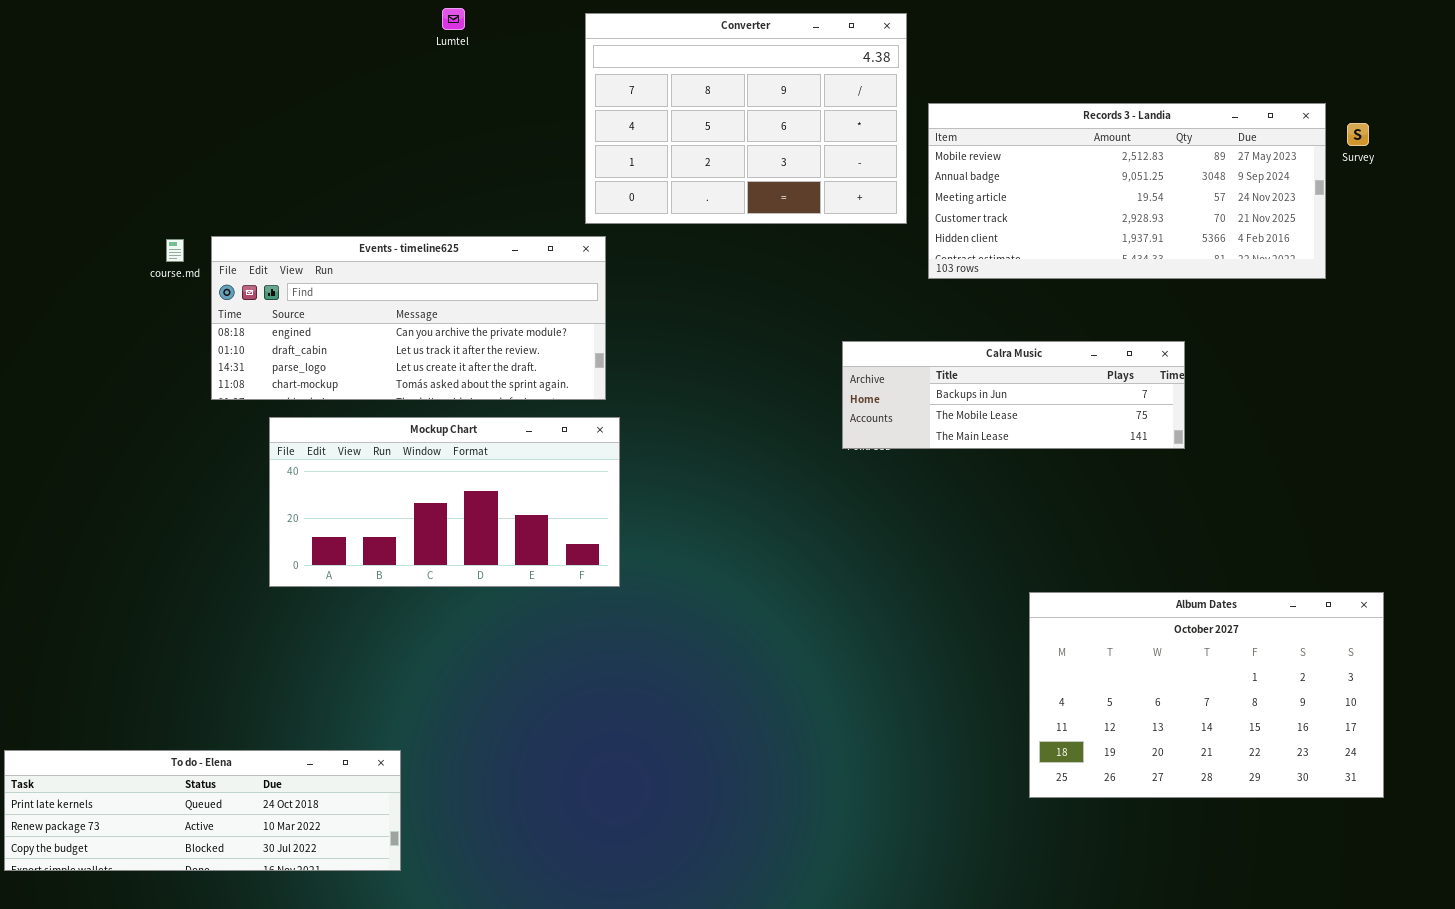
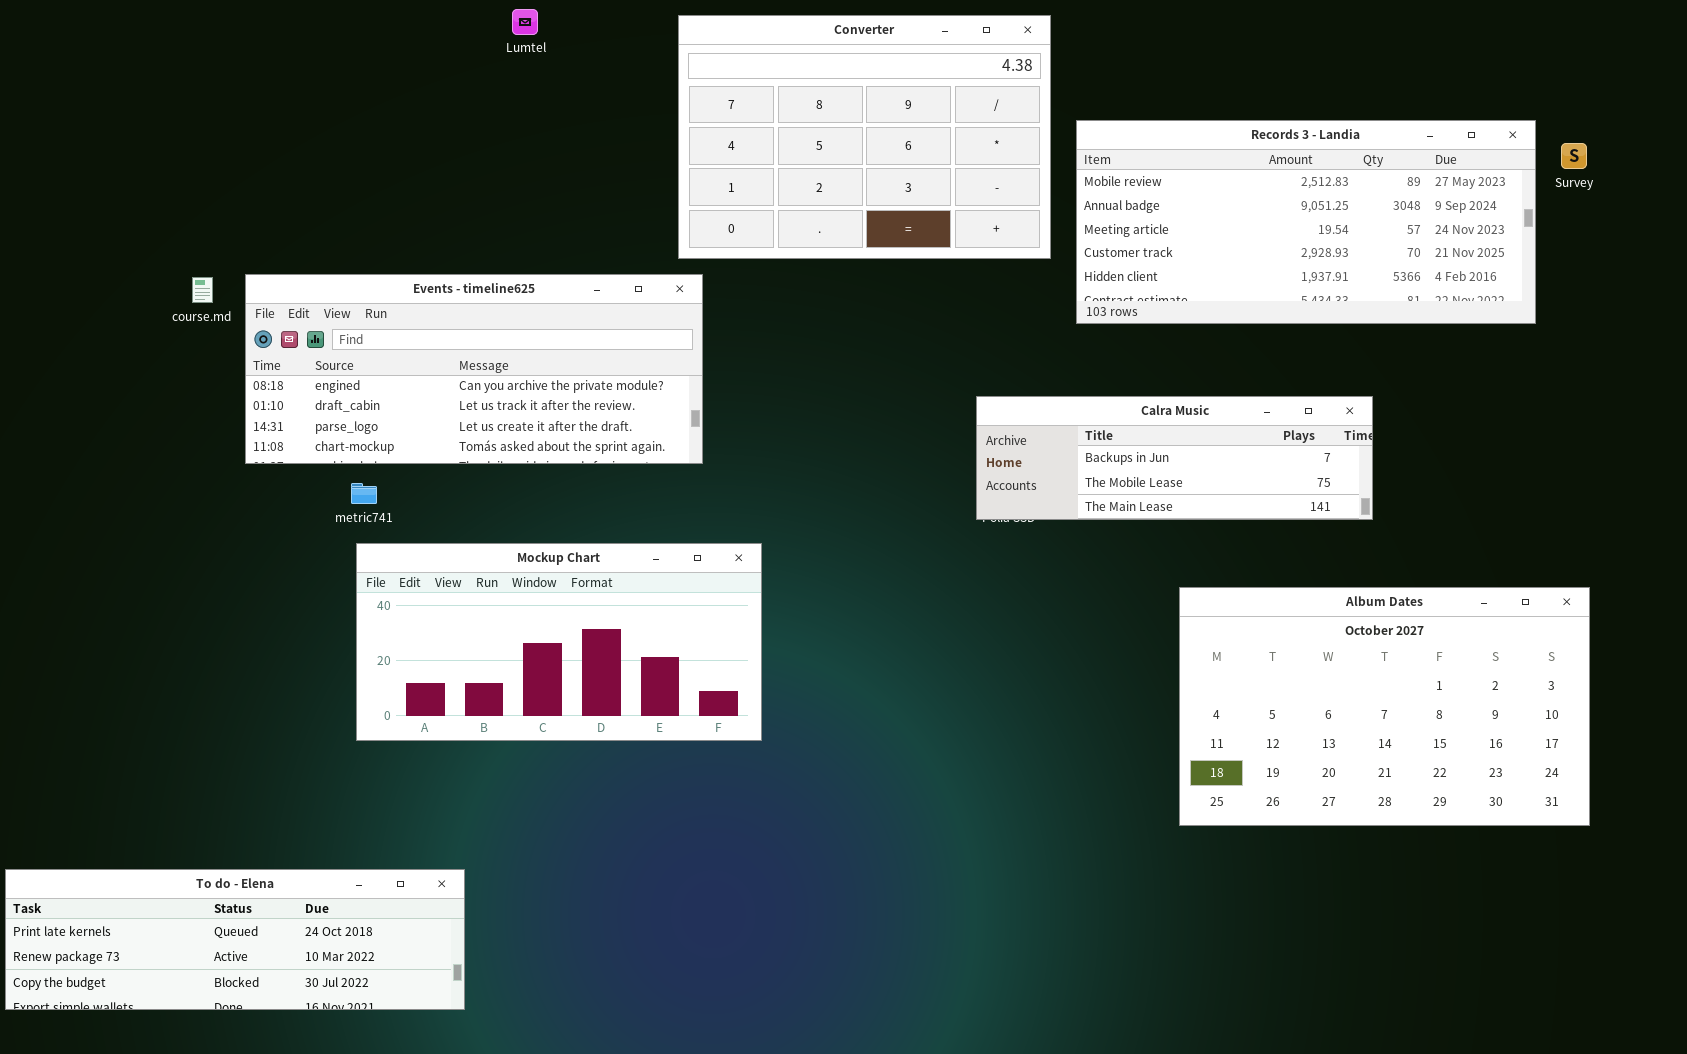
Mockup Chart: [269,417,620,587] -> [356,543,762,741], moved
Album Dates: [1029,592,1384,798] -> [1179,587,1590,826], moved

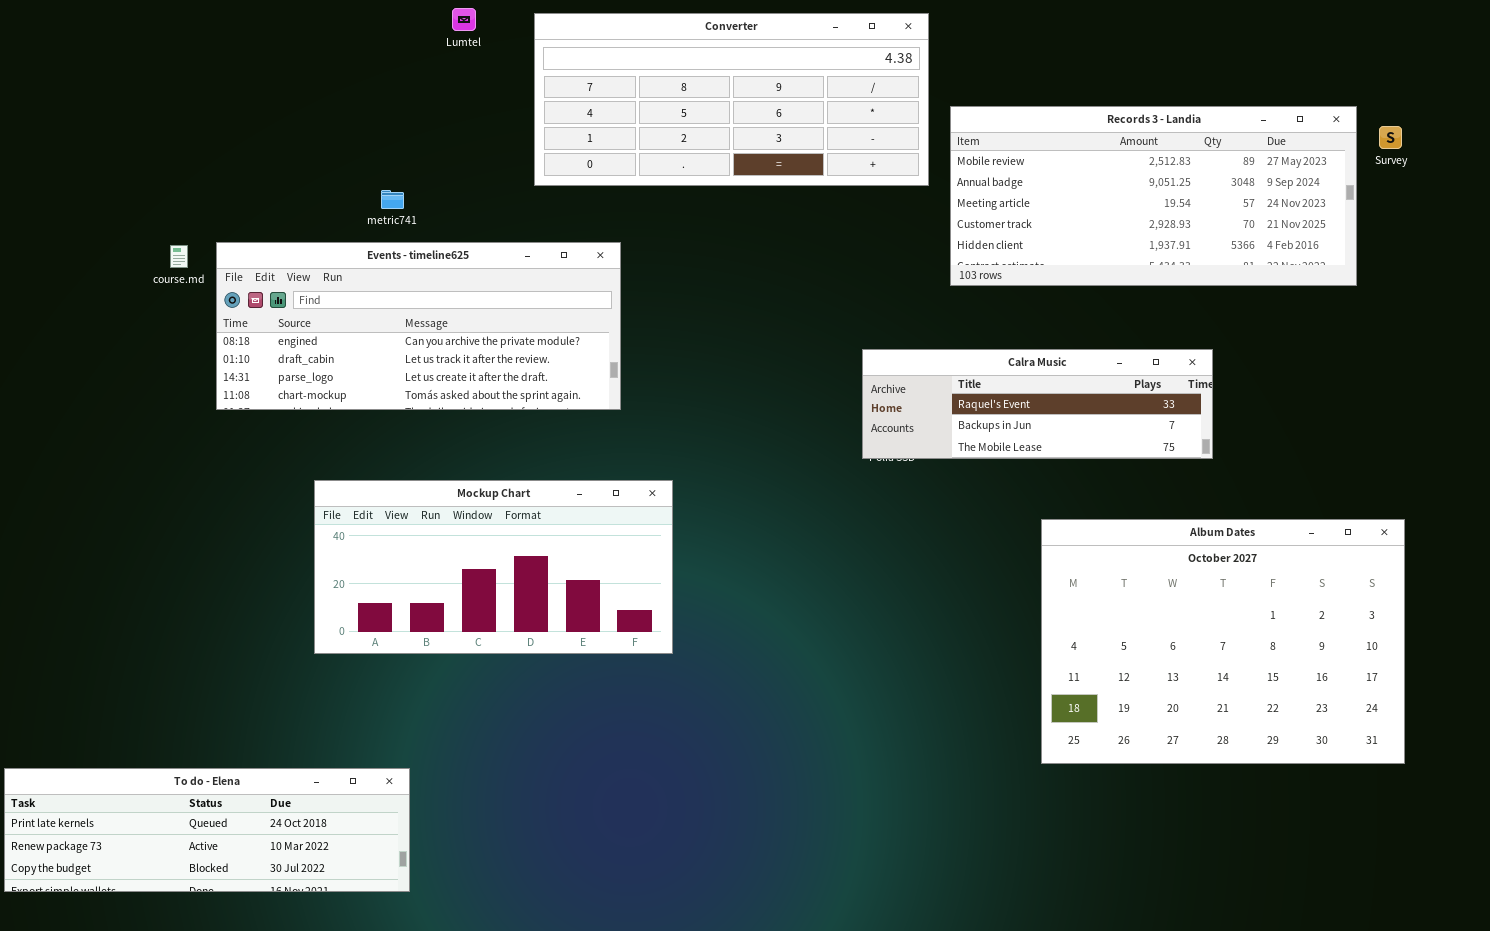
Converter: [678,15,1051,259] -> [534,13,929,186], resized
Calra Music: [976,396,1373,520] -> [862,349,1213,459], scrolled up 1 row
metric741: [351,483,377,504] -> [381,190,404,209], moved
Album Dates: [1179,587,1590,826] -> [1041,519,1405,764], resized

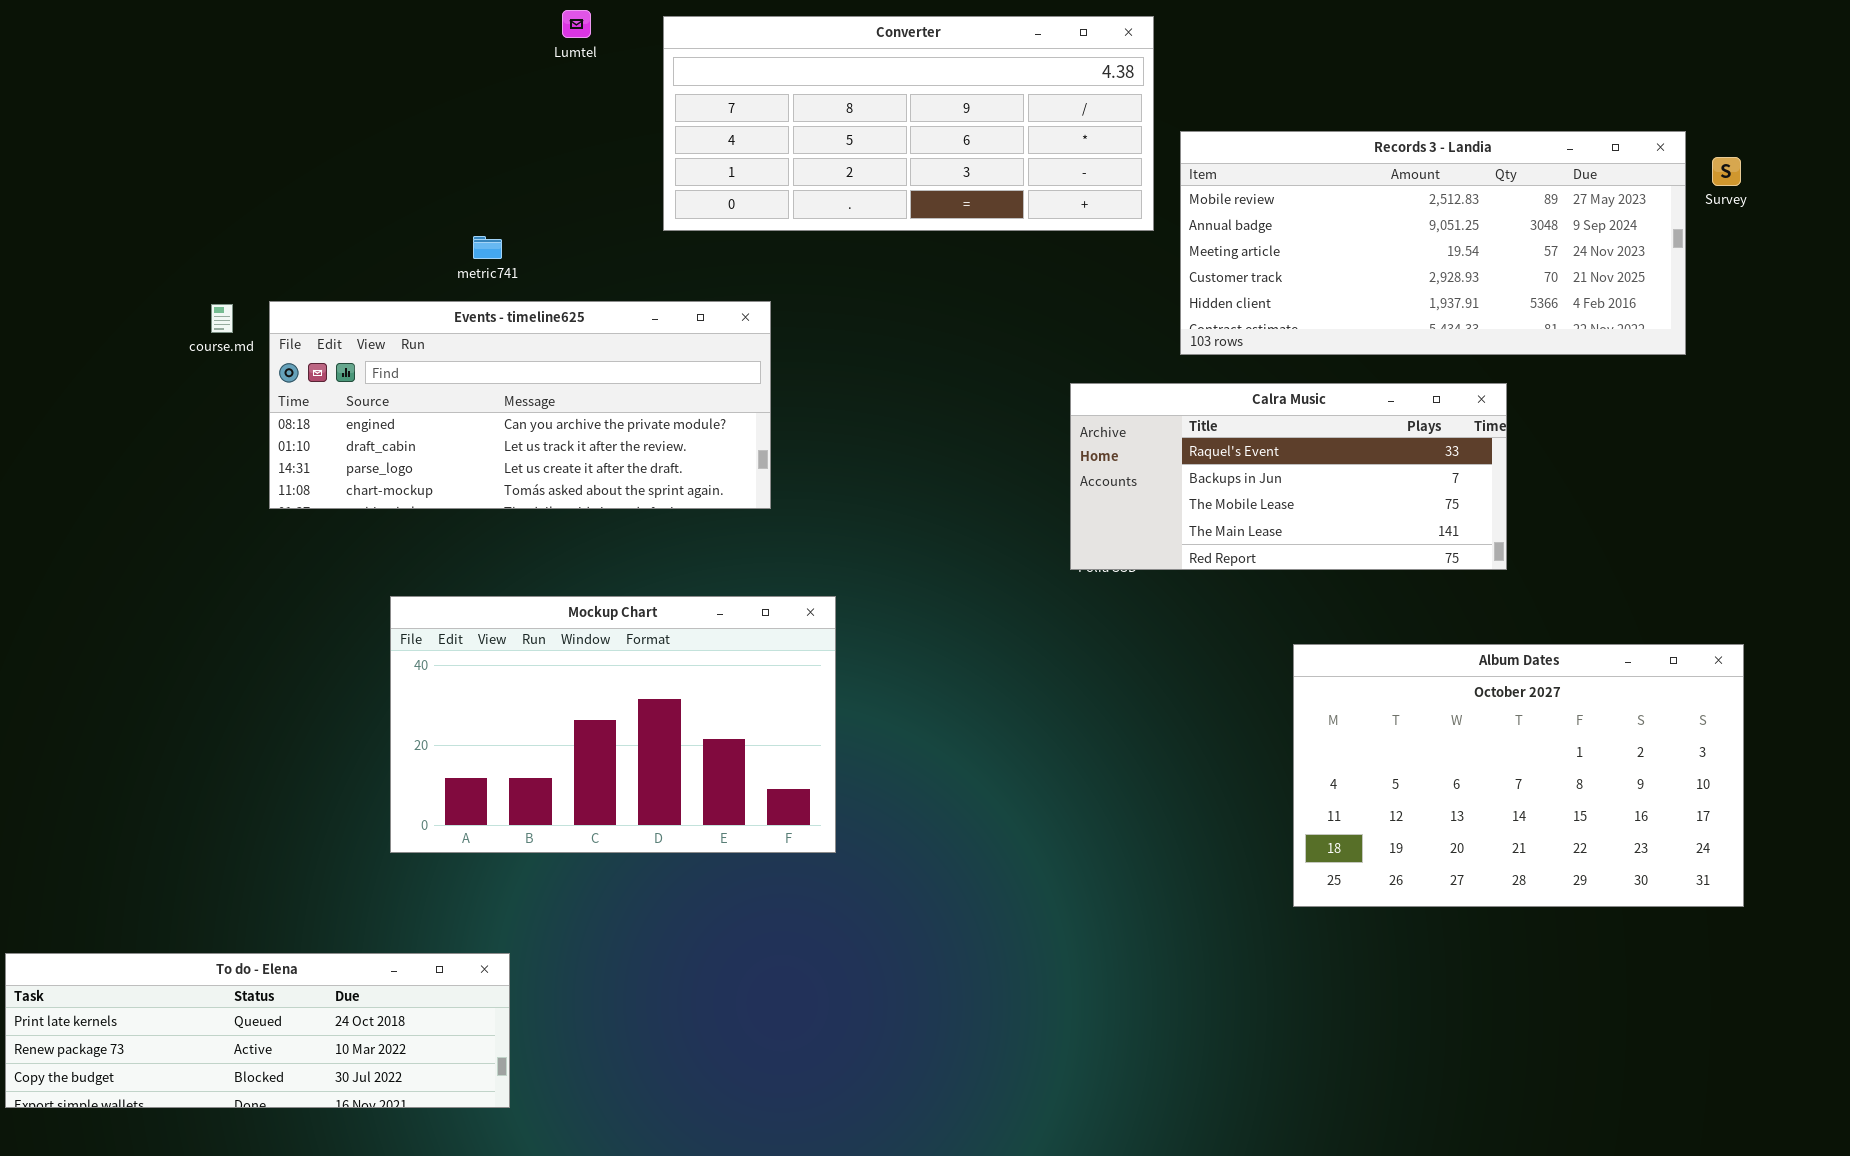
Calra Music: [862,349,1213,459] -> [1070,383,1507,570], resized
Mockup Chart: [314,480,673,654] -> [390,596,836,853], resized
Album Dates: [1041,519,1405,764] -> [1293,644,1744,907], resized

